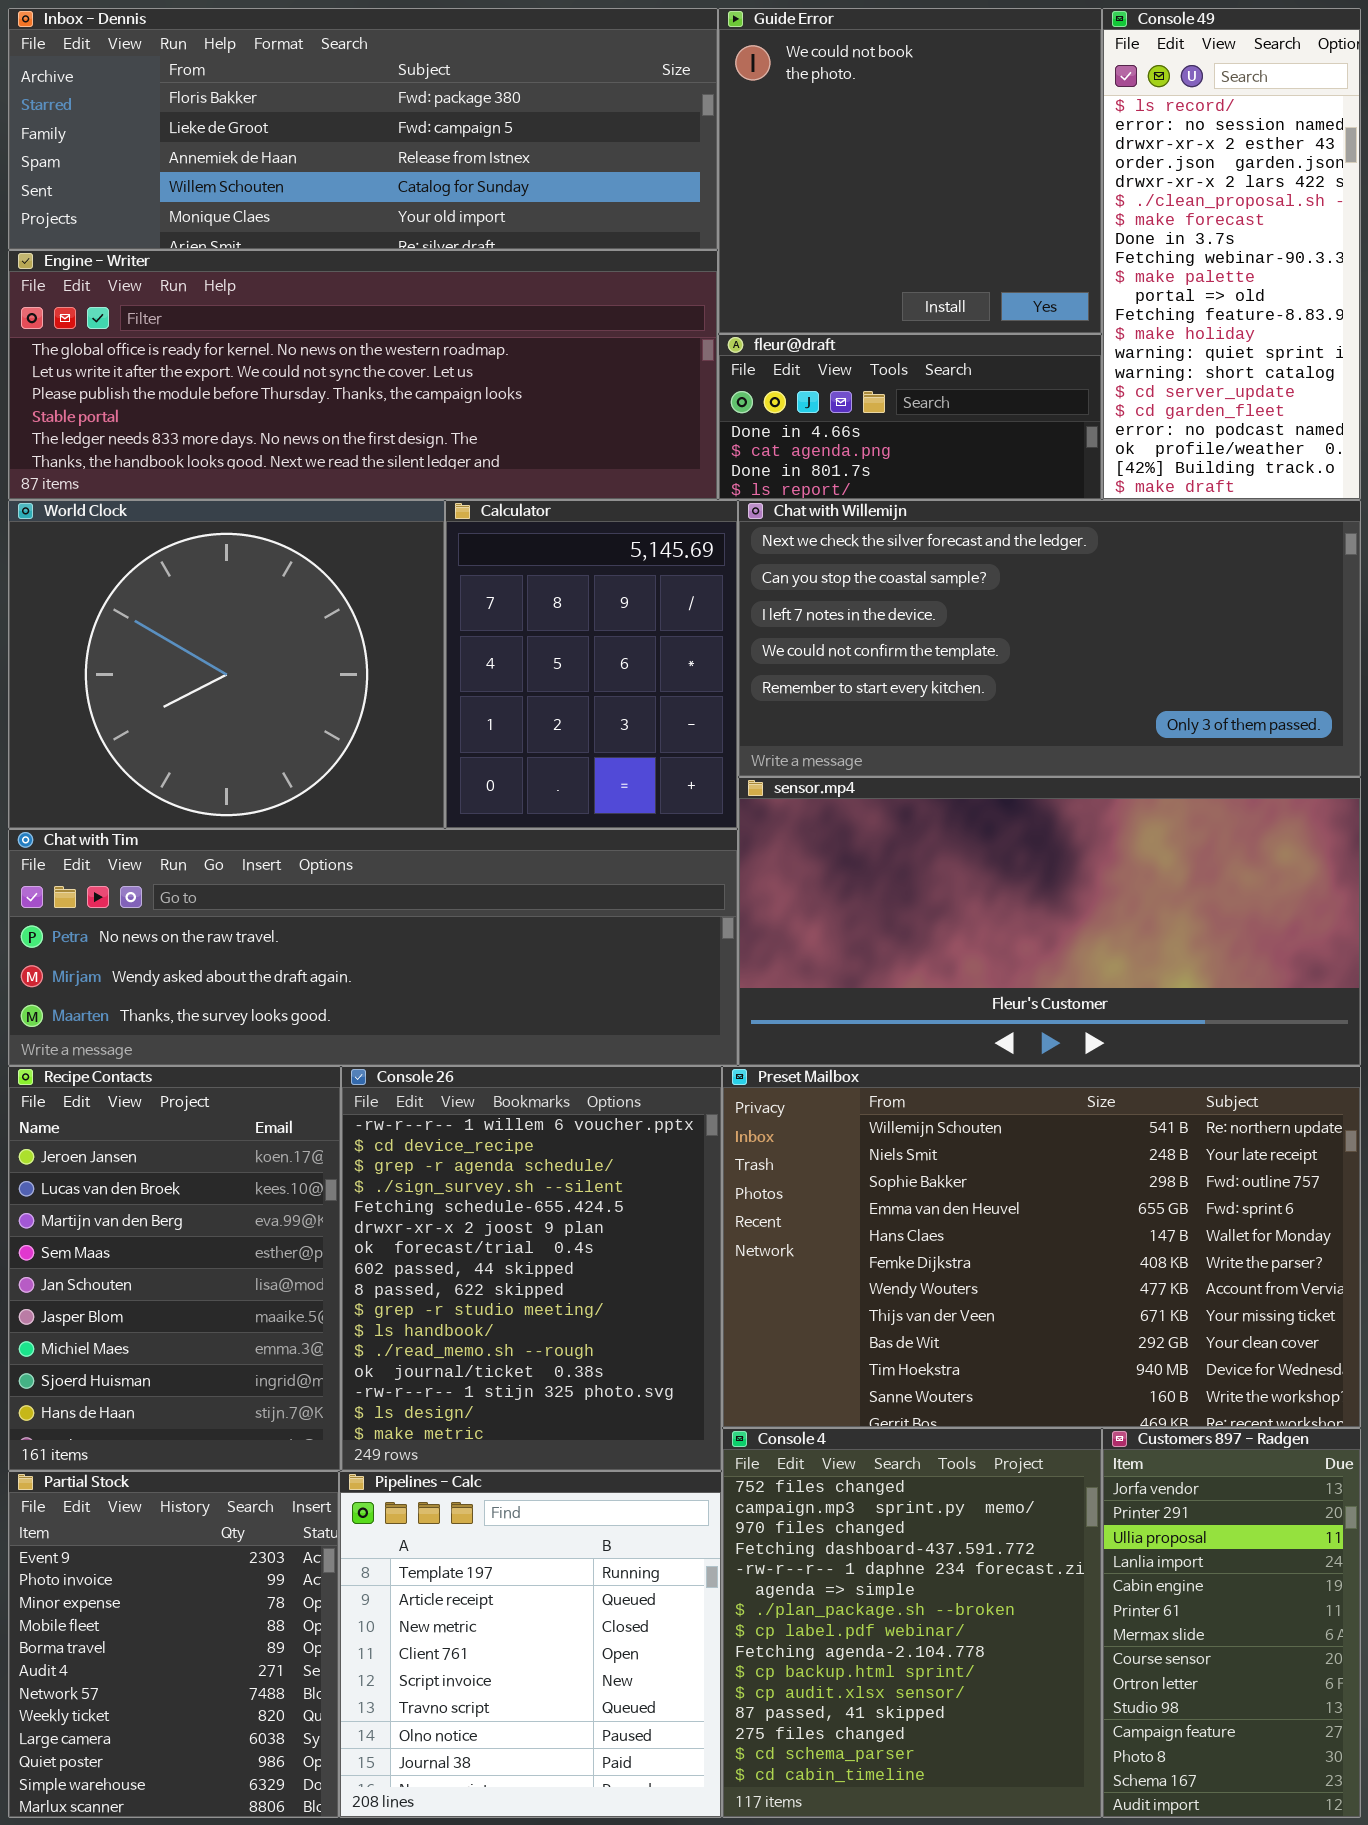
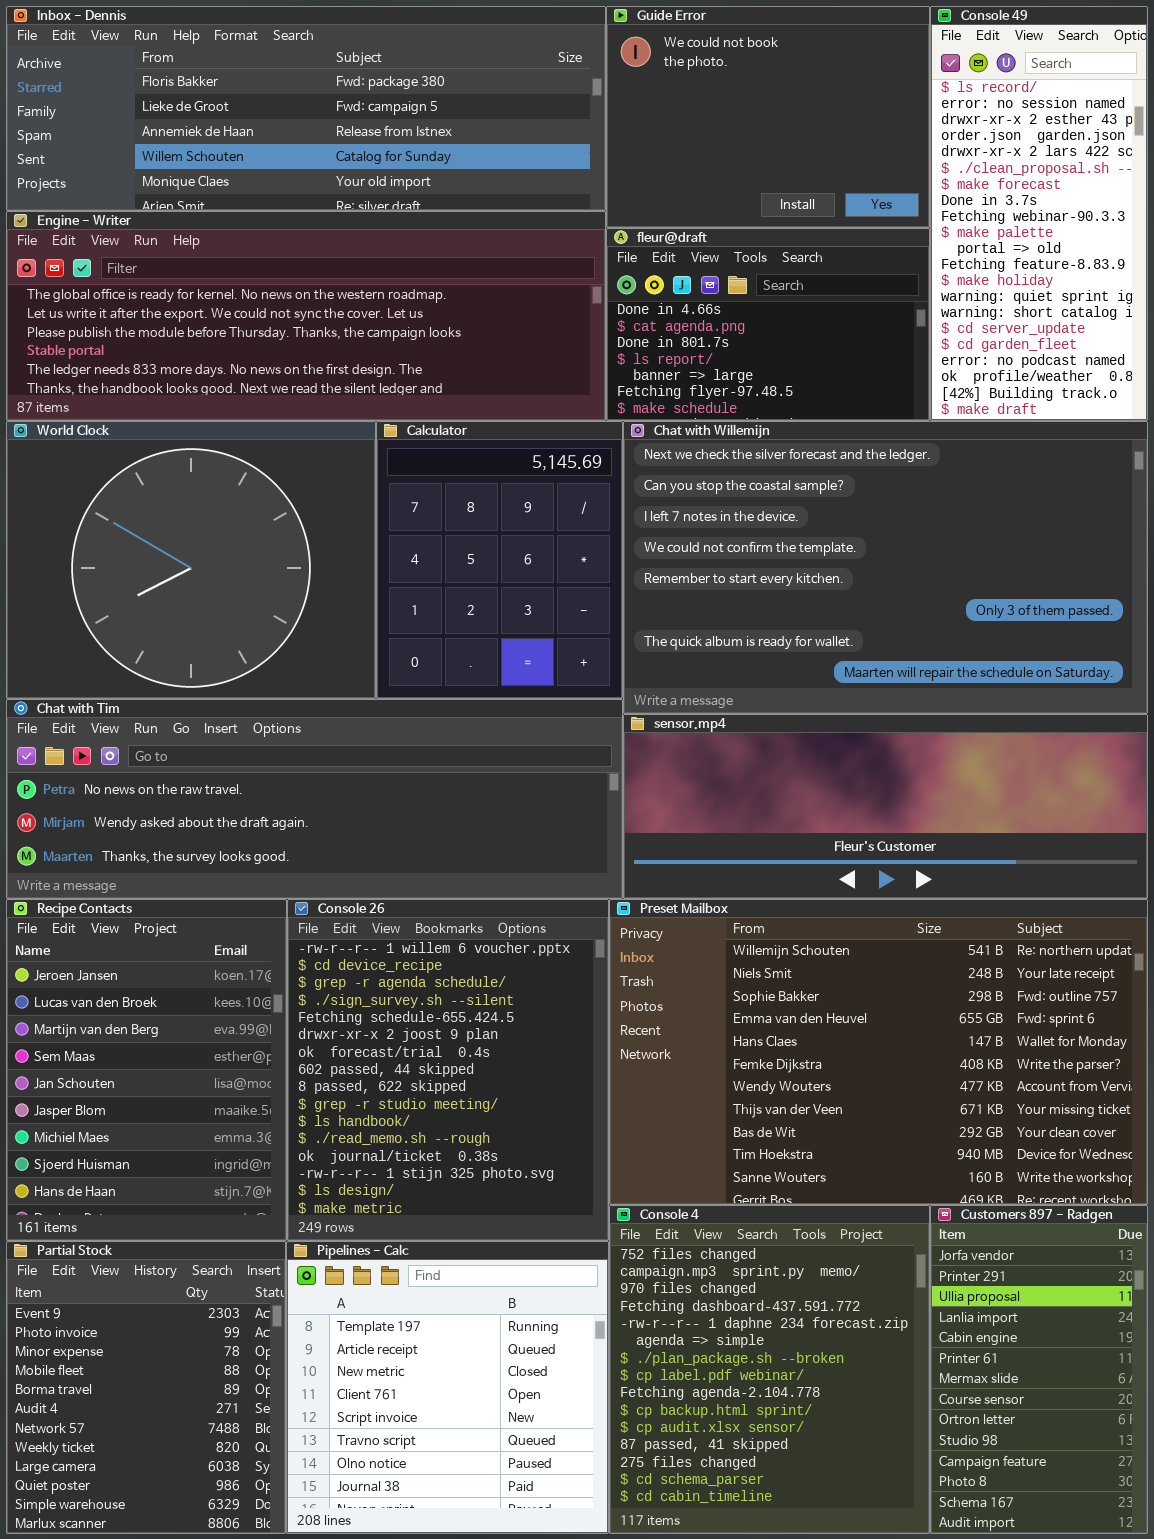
Guide Error: [718,8,1102,334] -> [606,6,930,228], resized
fleur@draft: [718,334,1102,500] -> [606,228,930,421], resized
Chat with Willemijn: [738,500,1361,777] -> [623,421,1148,714], resized
sensor.mp4: [738,777,1361,1066] -> [623,714,1148,899], resized

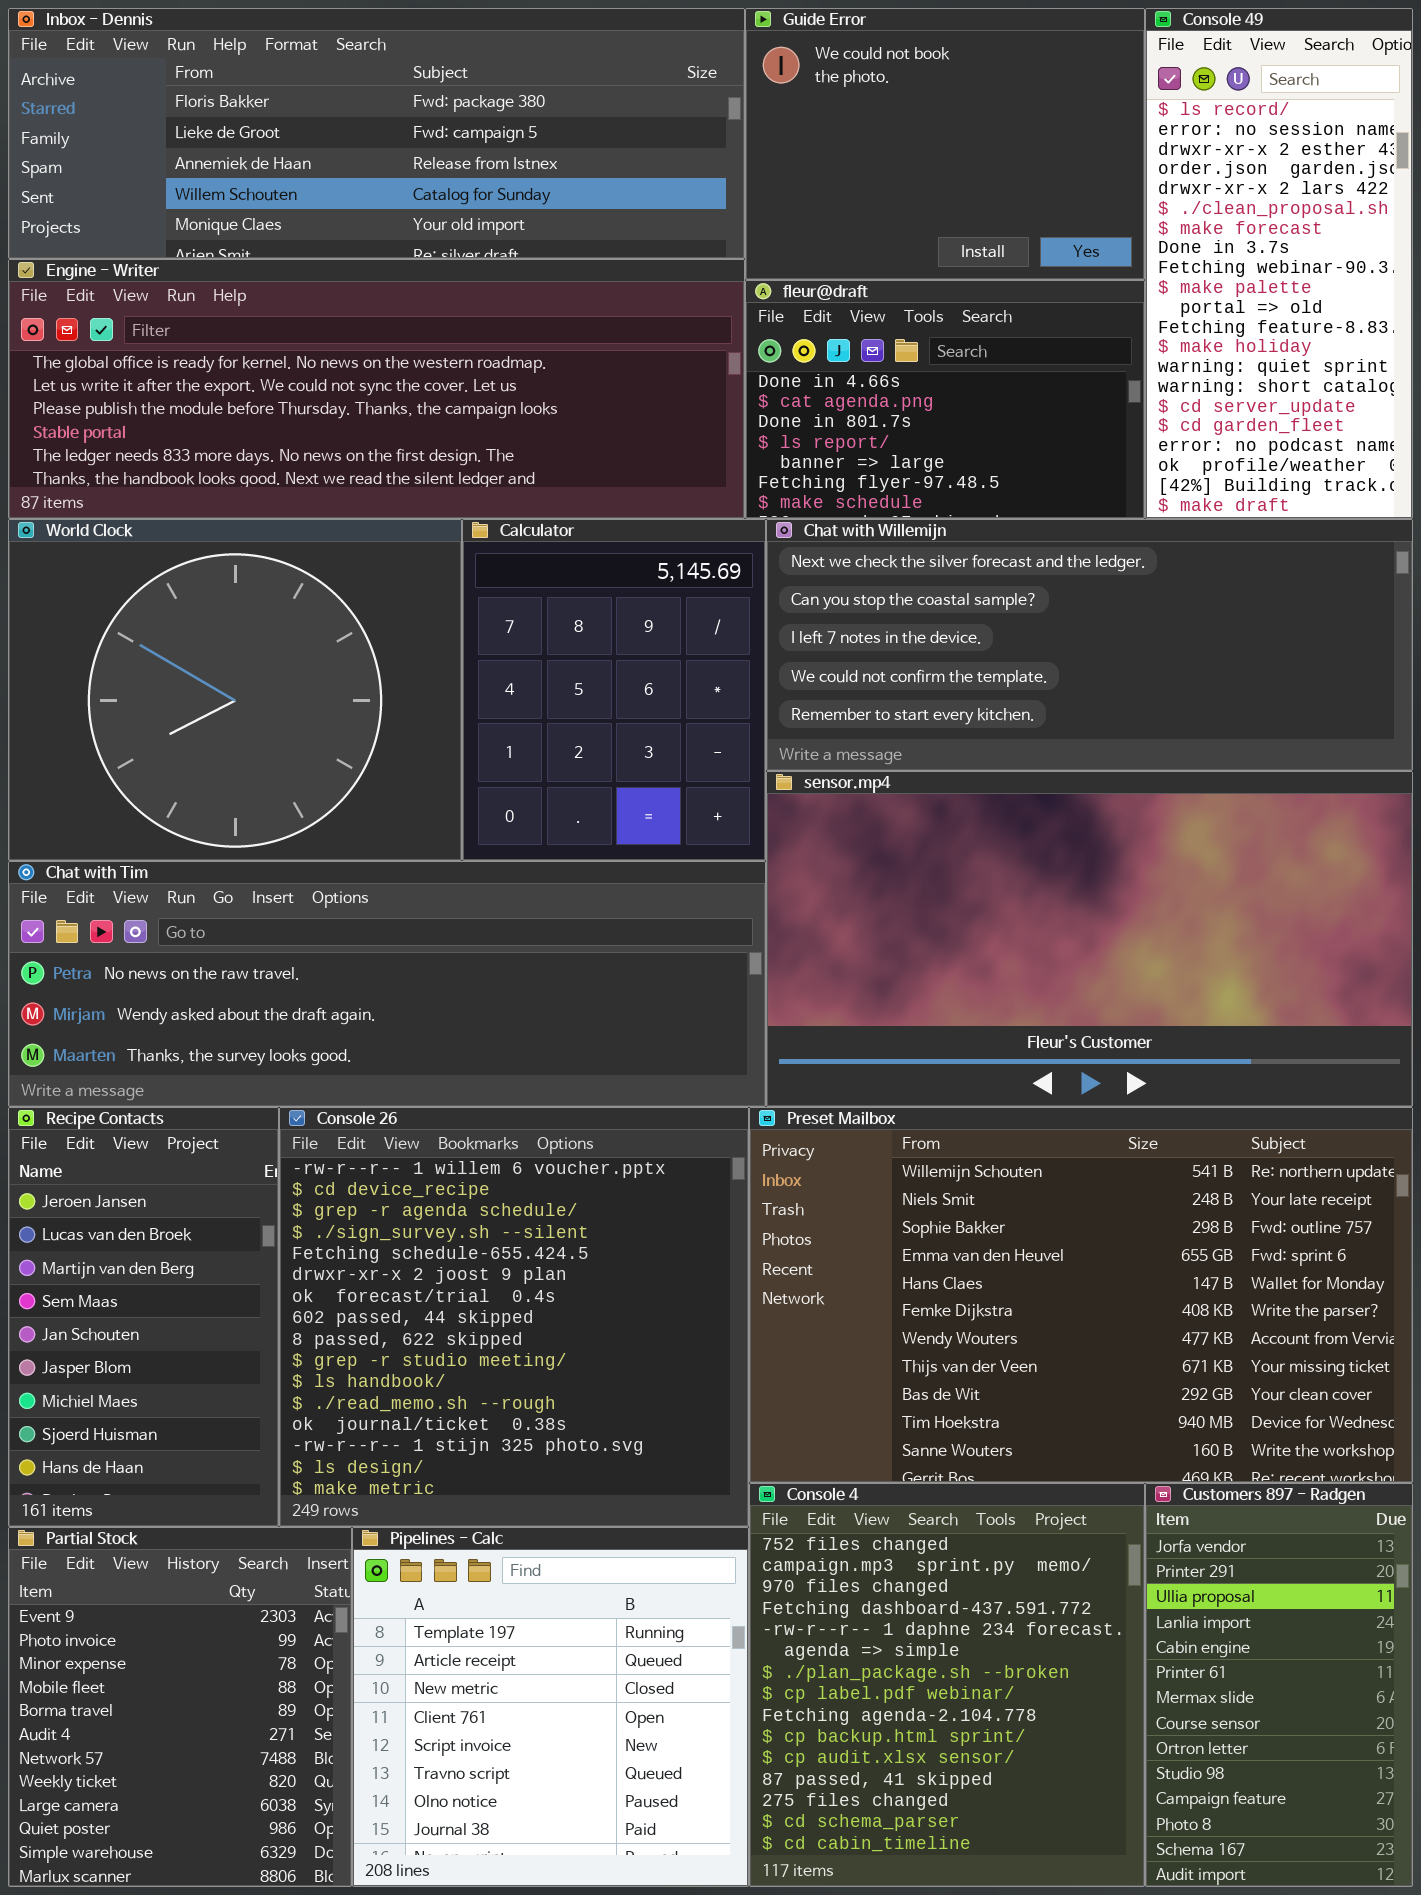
Chat with Willemijn: [623,421,1148,714] -> [766,519,1413,771], resized
sensor.mp4: [623,714,1148,899] -> [766,771,1413,1107], resized
Recipe Contacts: [6,899,287,1241] -> [8,1107,279,1527], resized
Console 26: [287,899,609,1241] -> [279,1107,749,1527], resized

